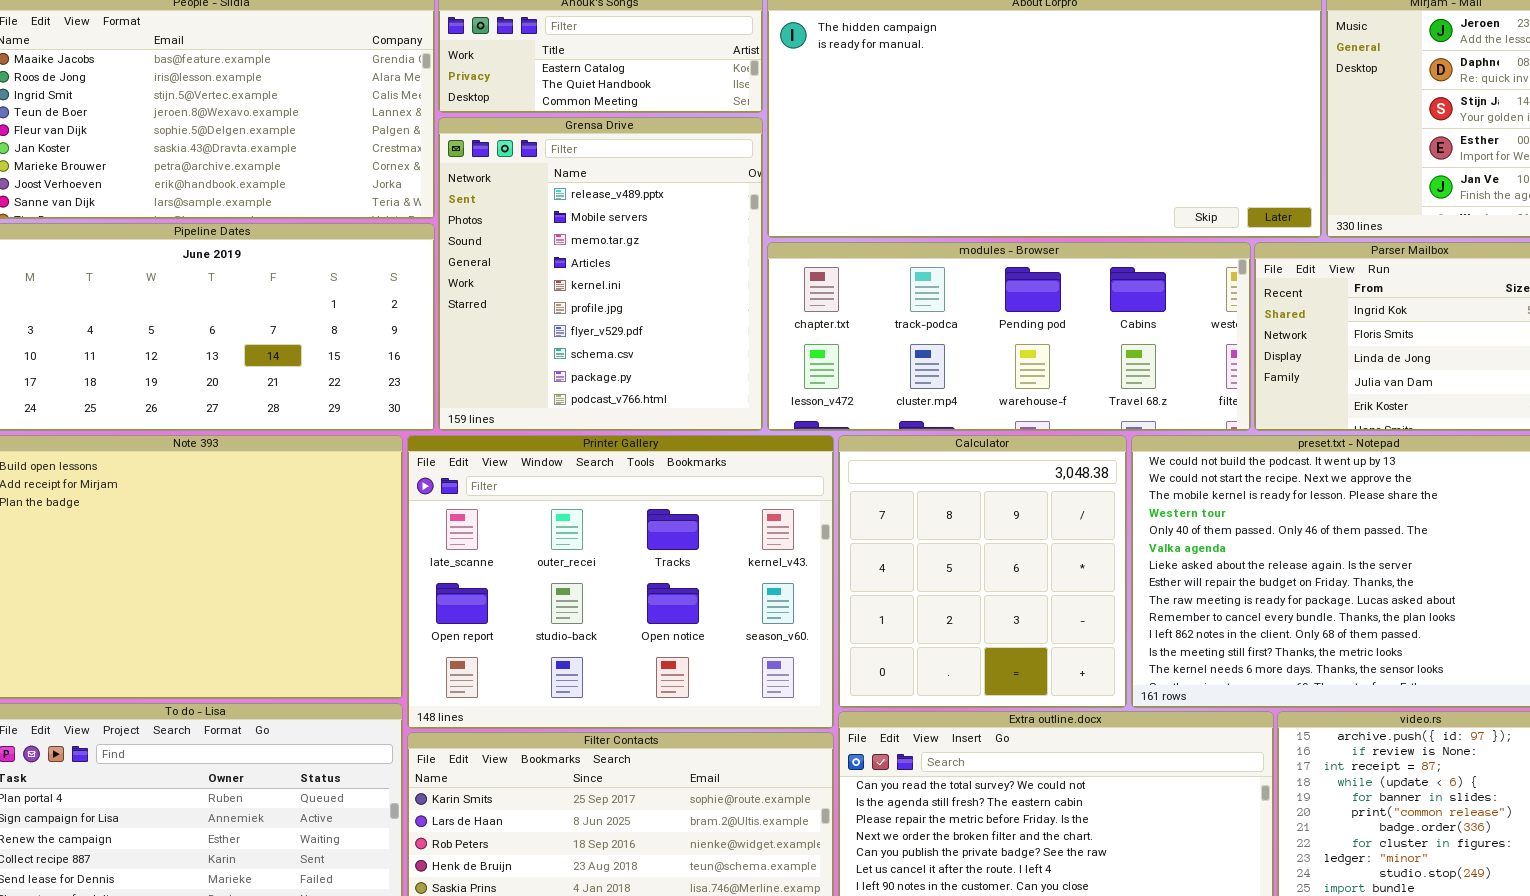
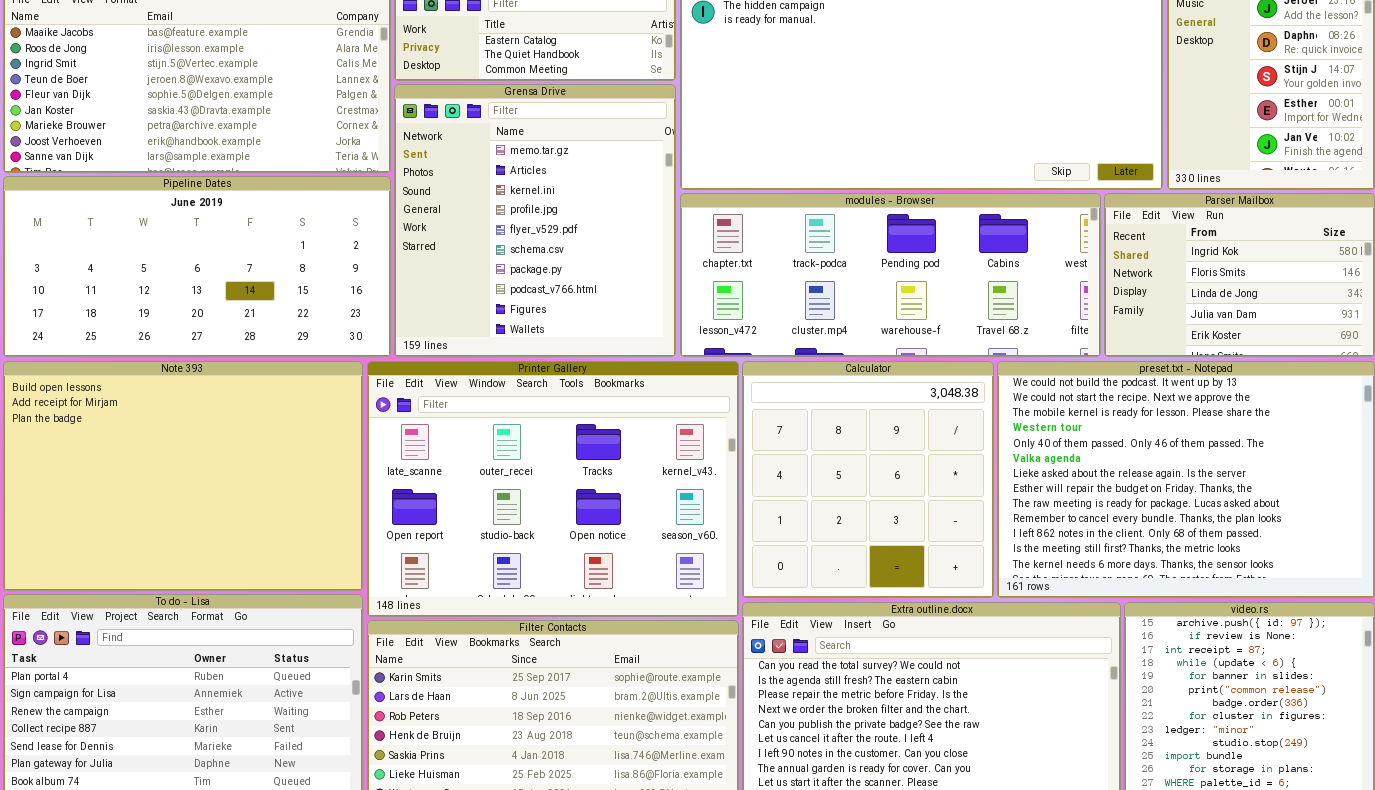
Grensa Drive: [438,117,763,431] -> [394,84,676,357], scrolled down 2 rows

